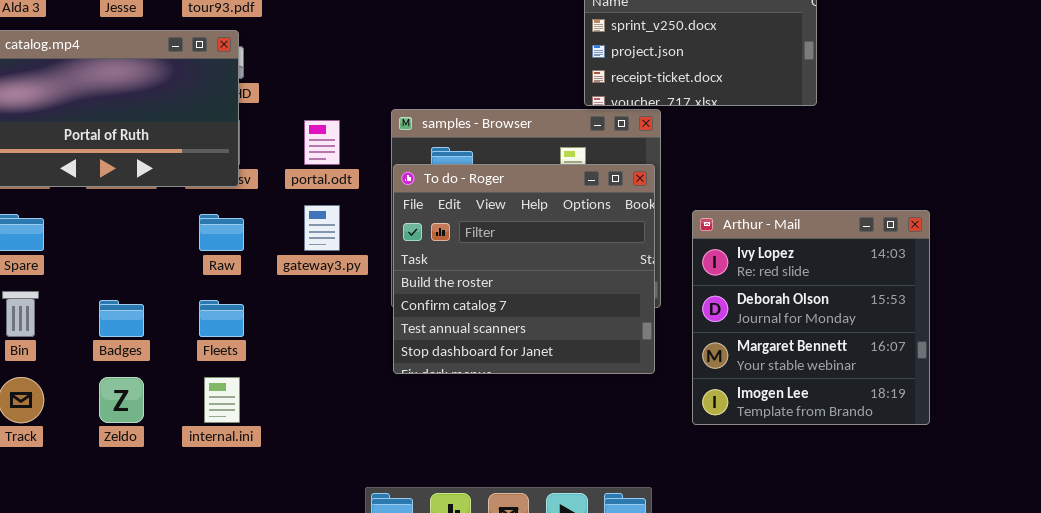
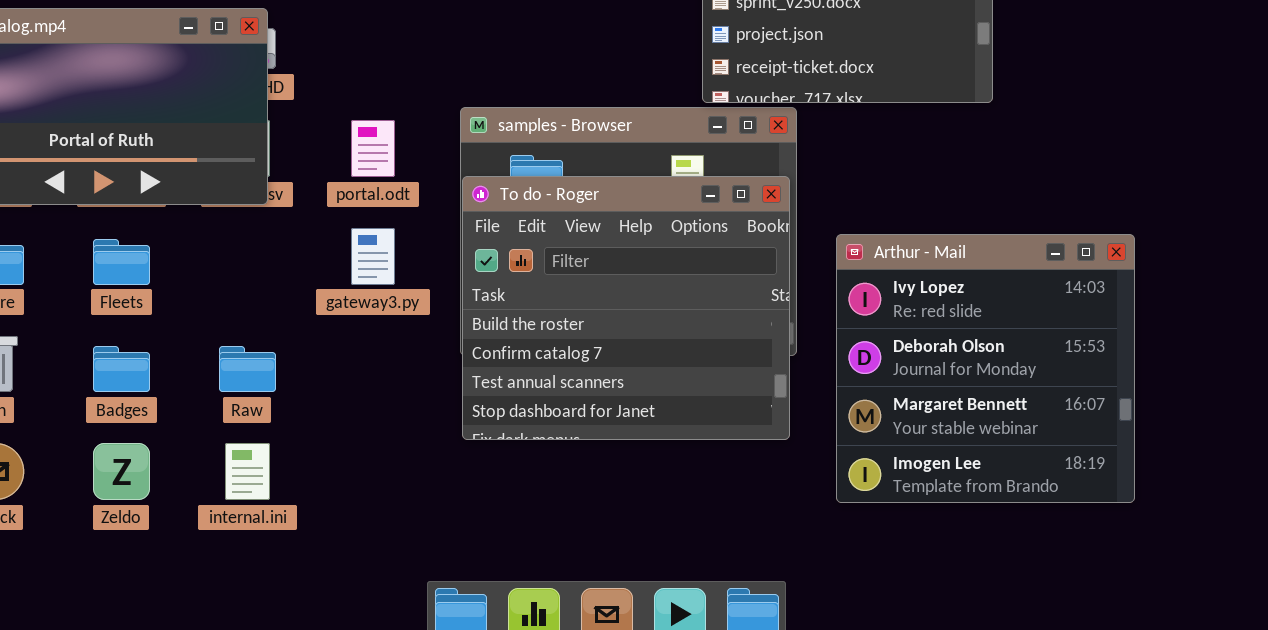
Raw: [199,214,244,251] -> [219,346,276,392], moved
Fleets: [199,300,244,337] -> [93,239,150,285], moved

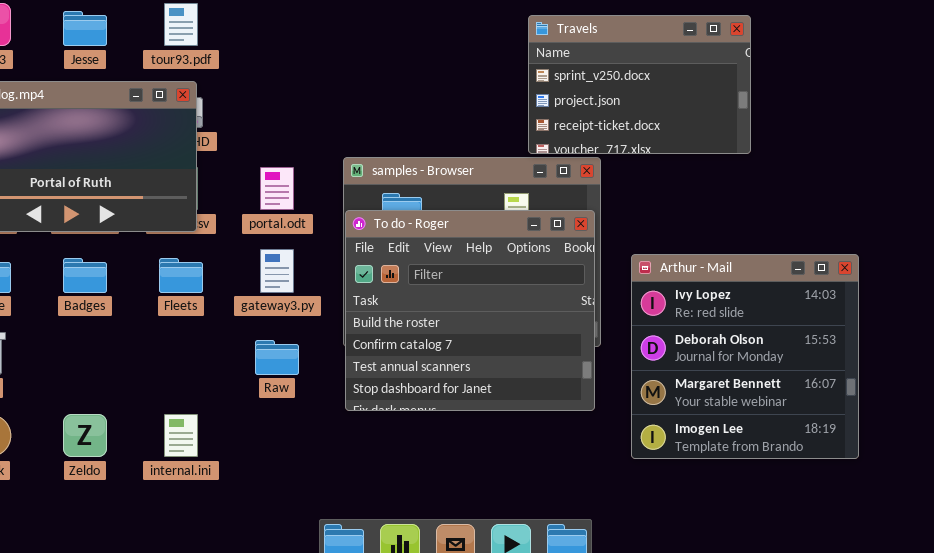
Fleets: [93,239,150,285] -> [159,258,203,293], moved
Badges: [93,346,150,392] -> [63,258,107,293], moved
Raw: [219,346,276,392] -> [255,340,299,375], moved

